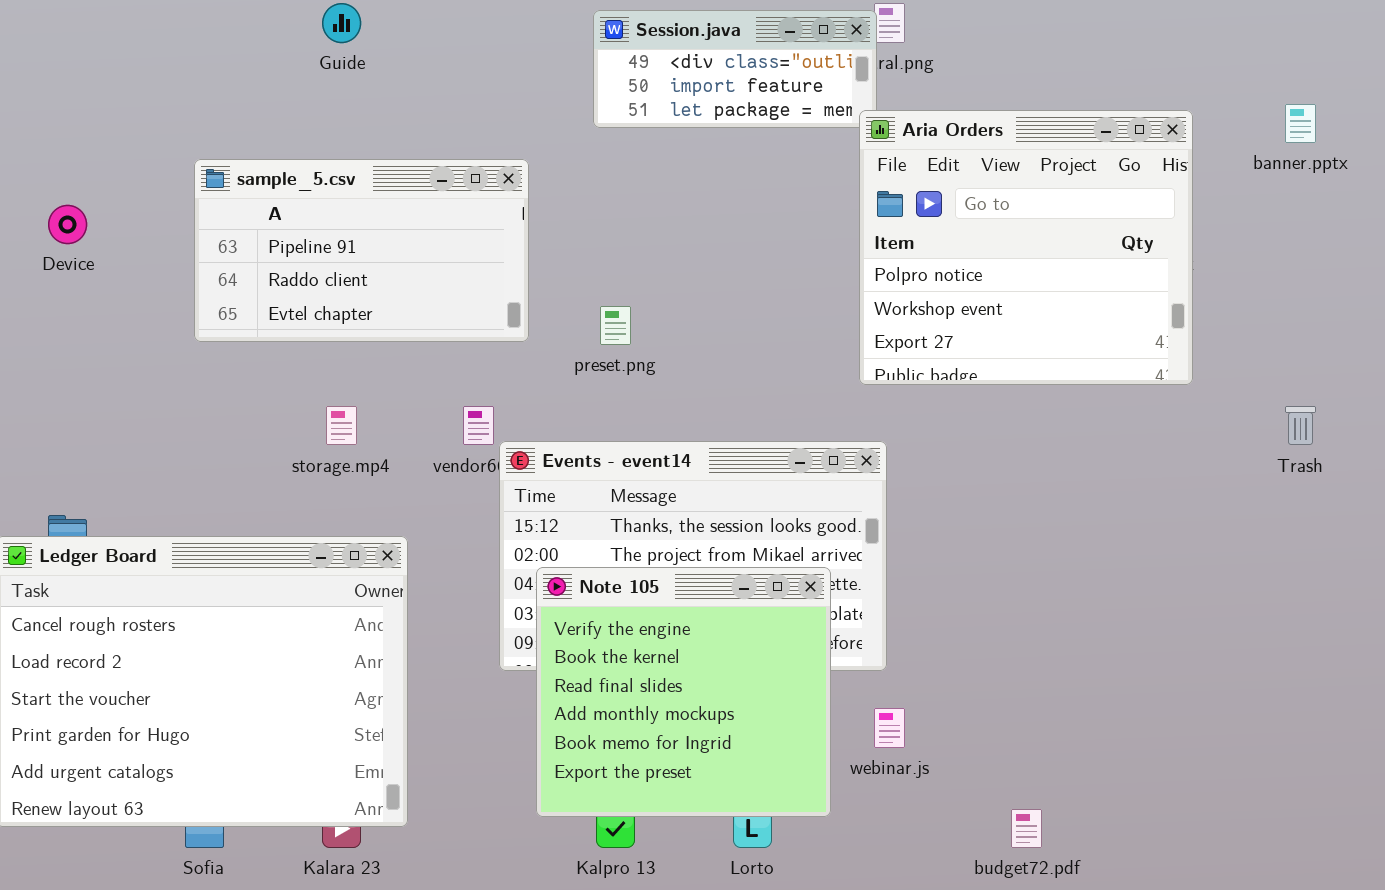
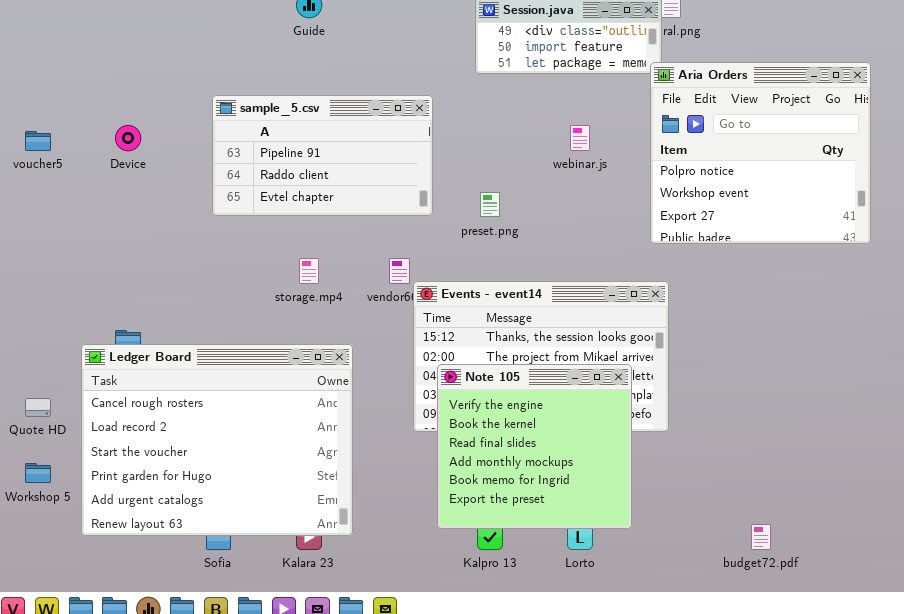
webinar.js: [874,708,905,748] -> [570,125,590,151], moved

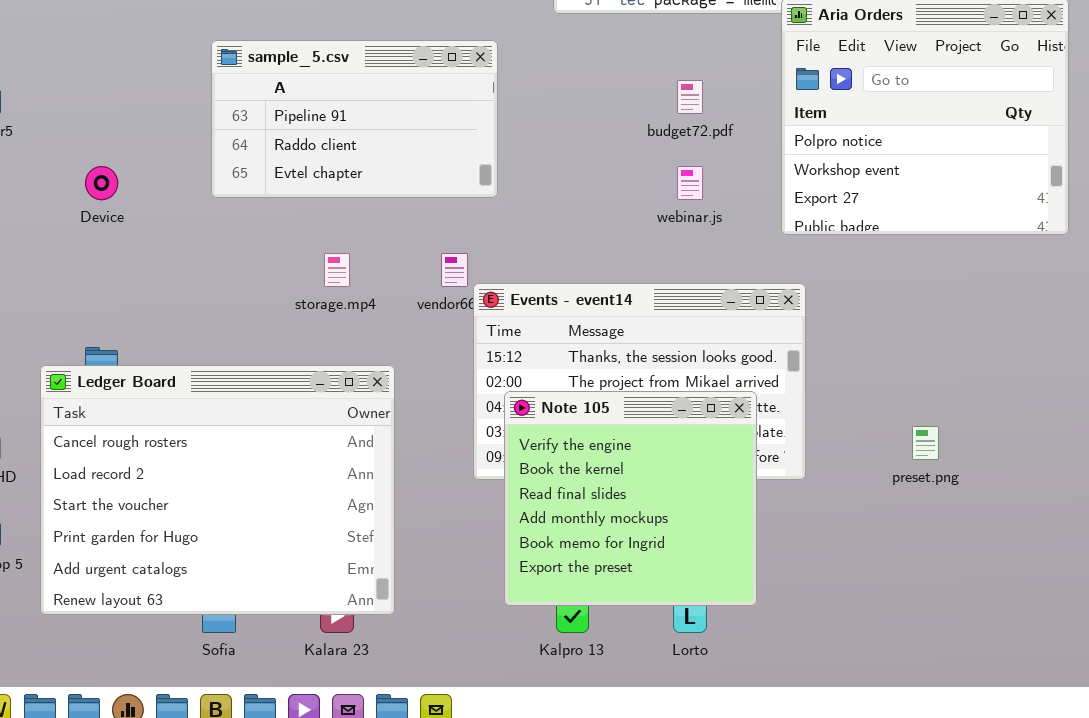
Device: [115,125,141,151] -> [85,166,118,200], moved
webinar.js: [570,125,590,151] -> [677,166,703,200], moved
preset.png: [480,192,500,217] -> [912,426,939,460], moved
budget72.pdf: [751,524,771,550] -> [677,80,703,114], moved

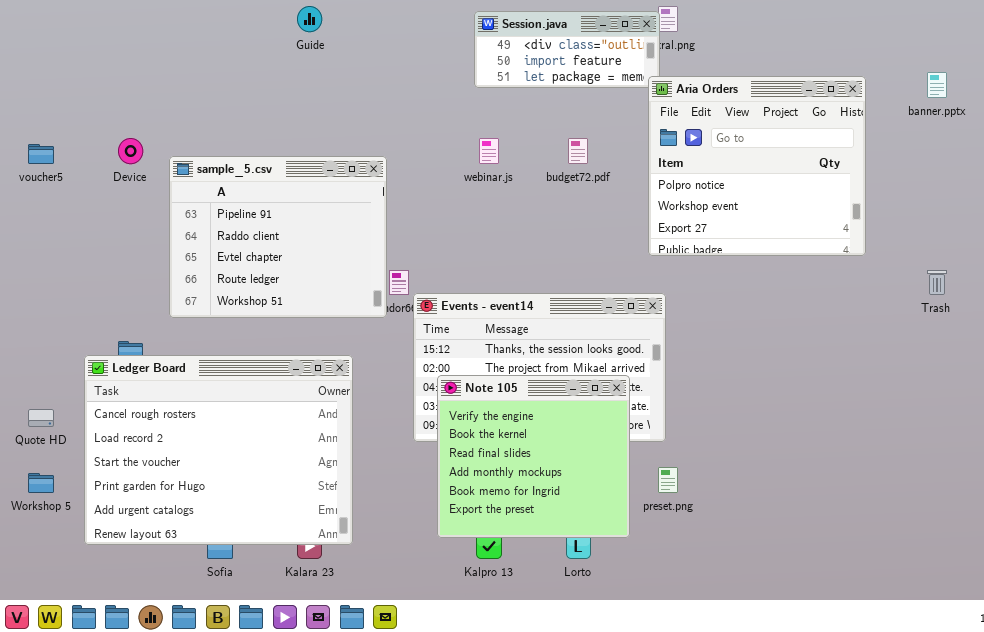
sample_5.csv: [211,40,498,198] -> [169,156,387,318], moved, resized
Device: [85,166,118,200] -> [118,138,143,164], moved
webinar.js: [677,166,703,200] -> [479,138,499,164], moved
preset.png: [912,426,939,460] -> [658,467,678,493], moved

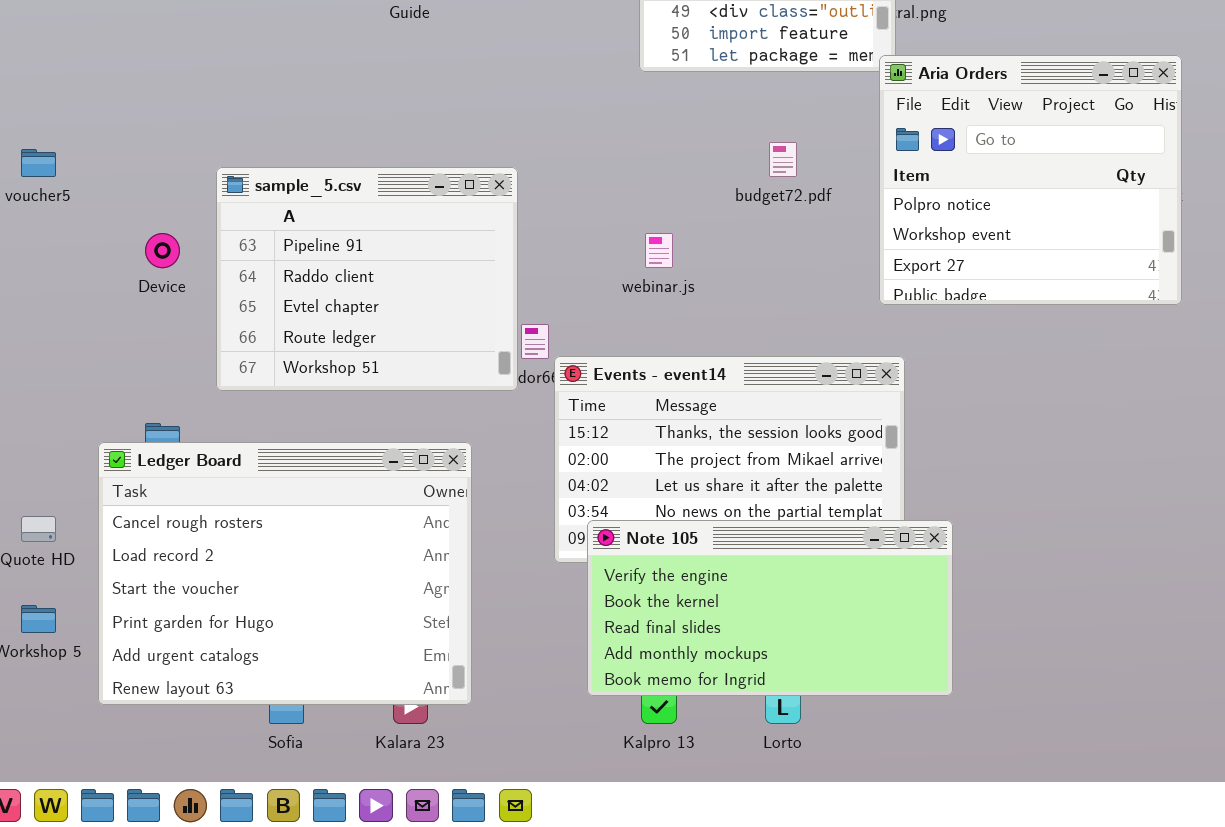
Device: [118,138,143,164] -> [145,233,180,268], moved
webinar.js: [479,138,499,164] -> [645,233,673,268], moved
Note 105: [437,375,630,538] -> [587,520,953,696], resized

